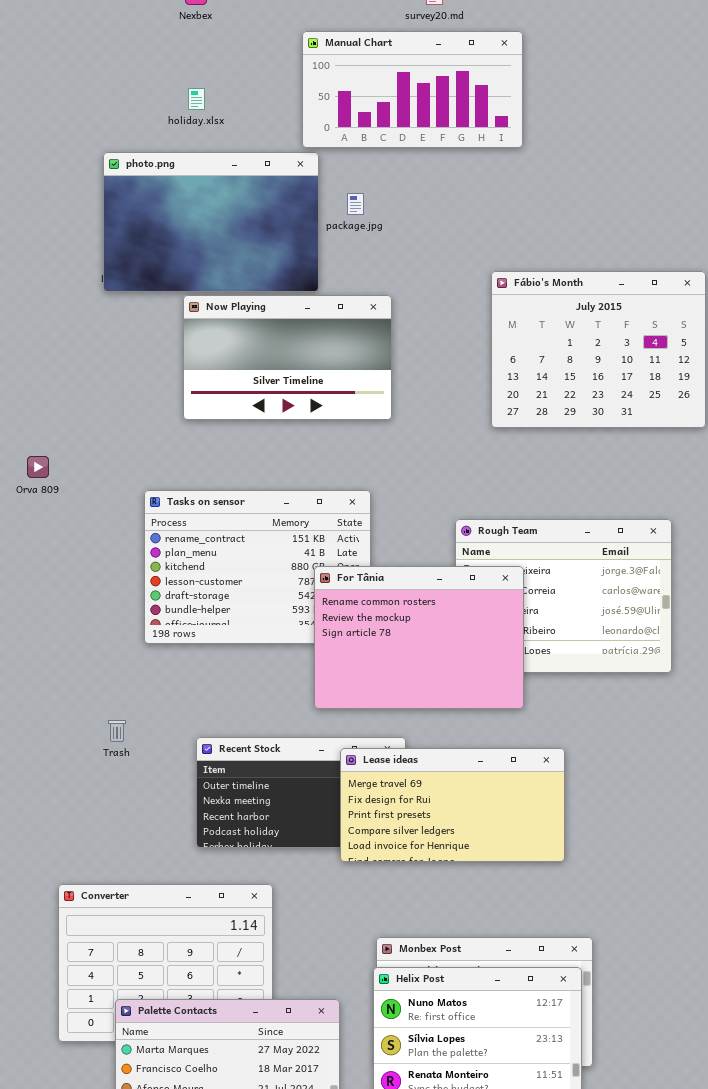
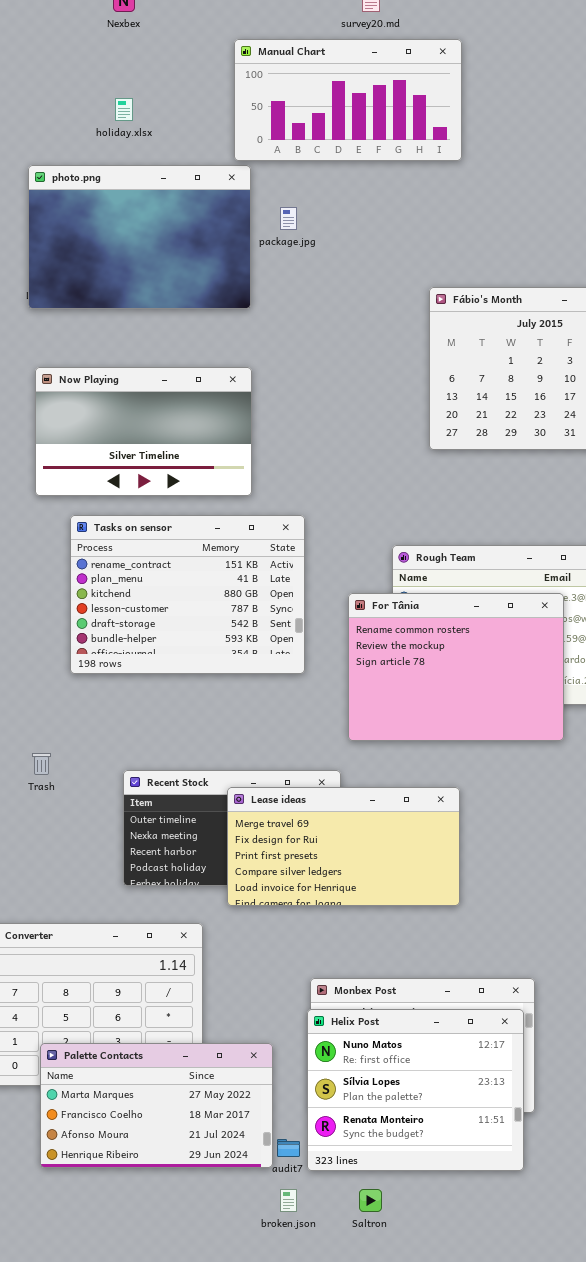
Now Playing: [183,295,392,420] -> [35,367,252,496], moved
For Tânia: [314,566,524,709] -> [348,593,564,741], moved
Lease ideas: [340,748,565,862] -> [227,787,460,906], moved

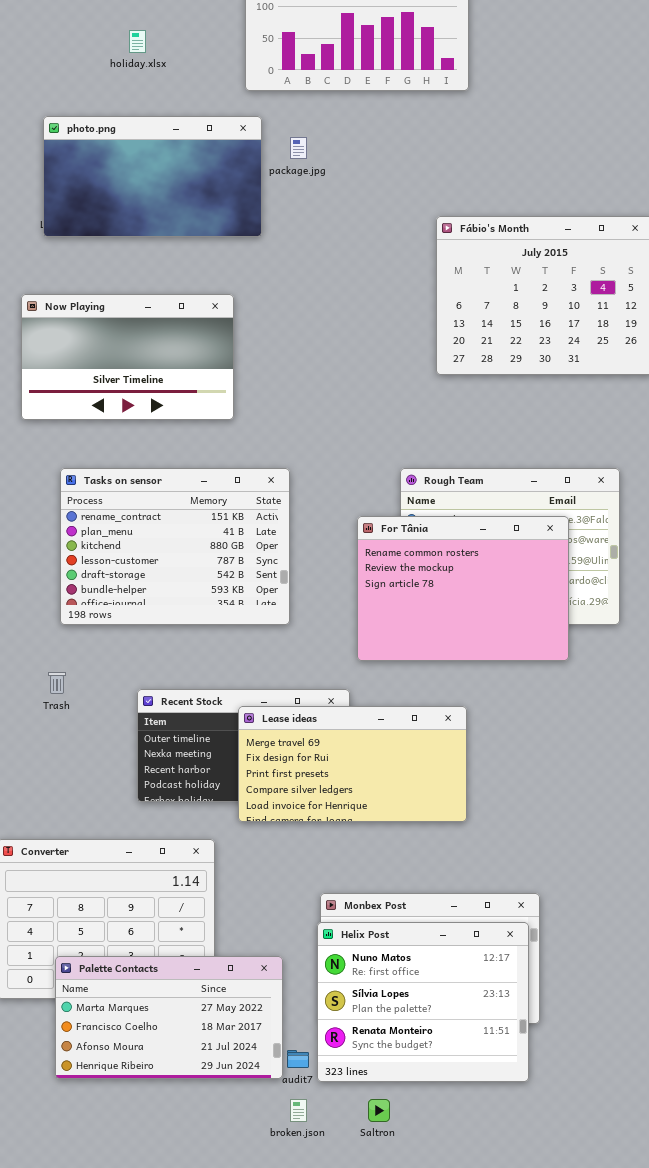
photo.png: [28,165,251,309] -> [43,116,262,237], resized
Now Playing: [35,367,252,496] -> [21,294,234,420], moved
Tasks on sensor: [70,515,305,674] -> [60,468,290,625], moved

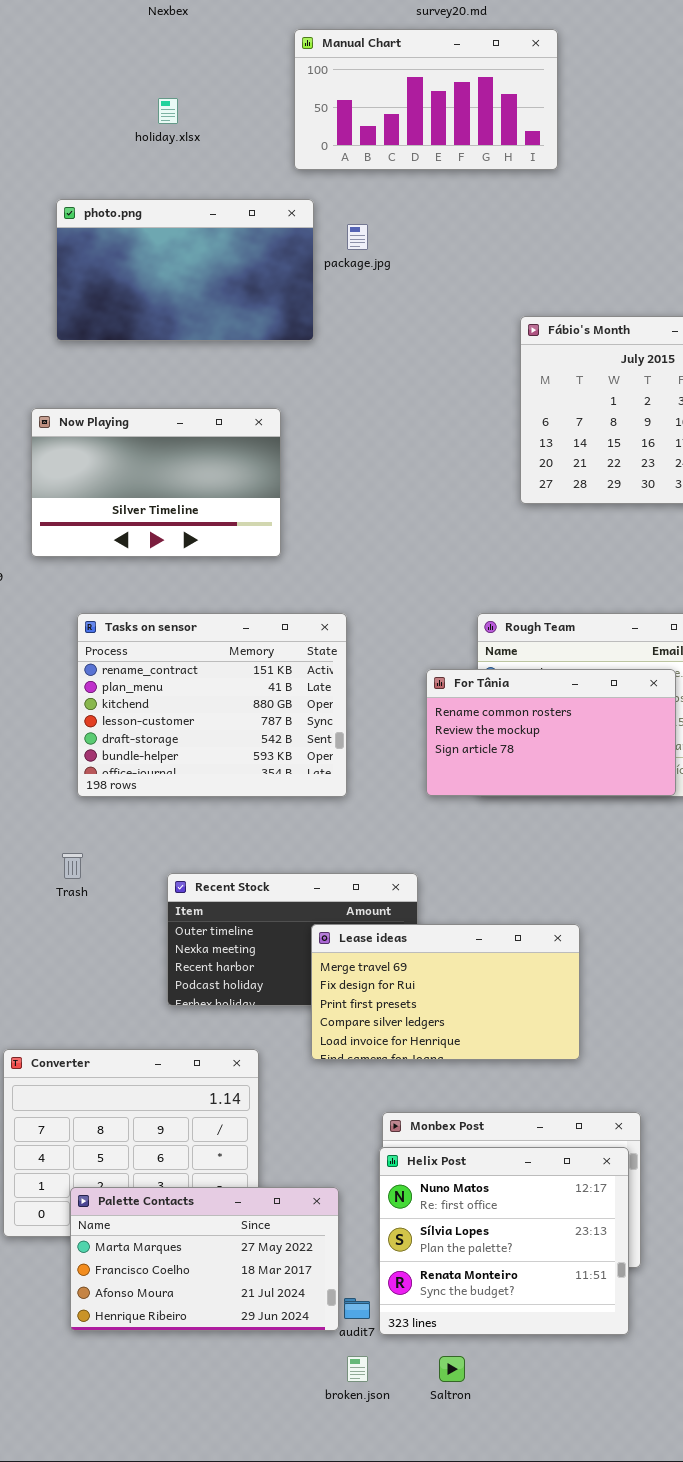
For Tânia: [357,516,569,661] -> [426,669,676,796], resized
Lease ideas: [238,706,467,822] -> [311,924,580,1060], moved

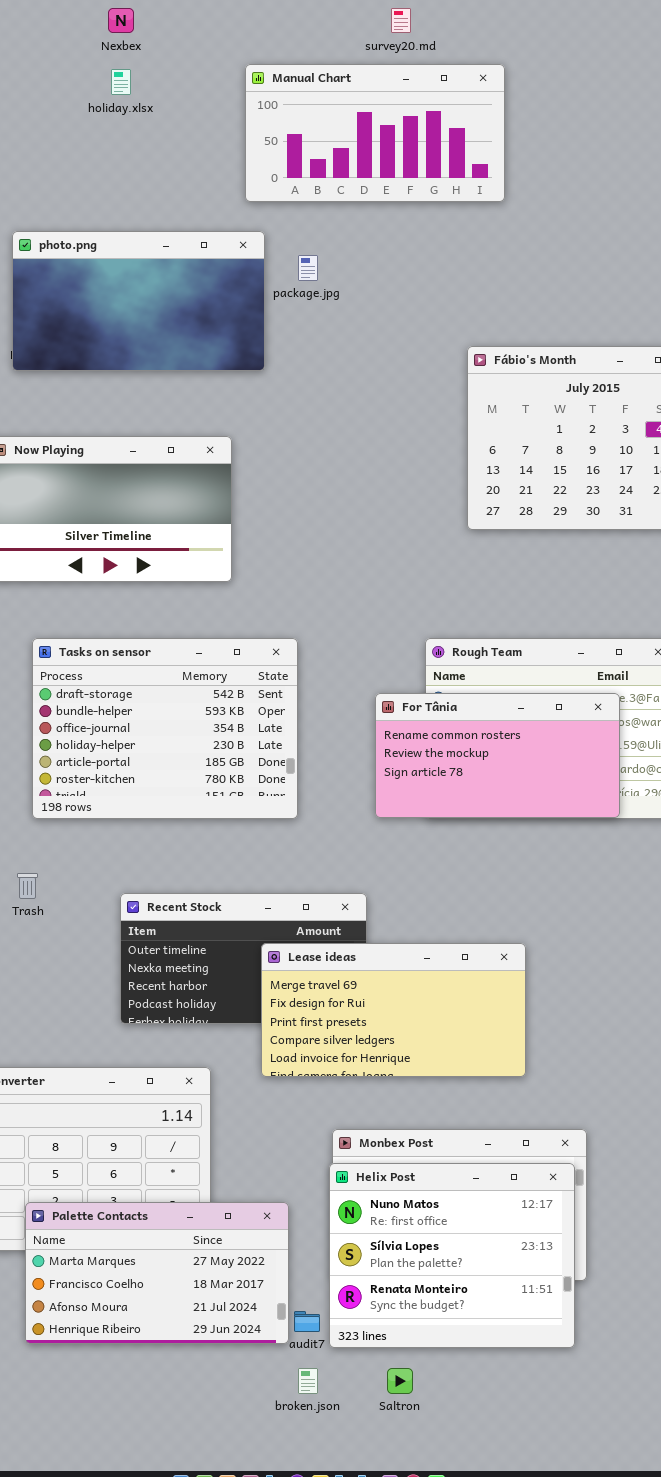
holiday.xlsx: [158,98,178,124] -> [111,69,131,95], moved
Tasks on sensor: [77,613,347,797] -> [32,638,298,819], scrolled down 4 rows

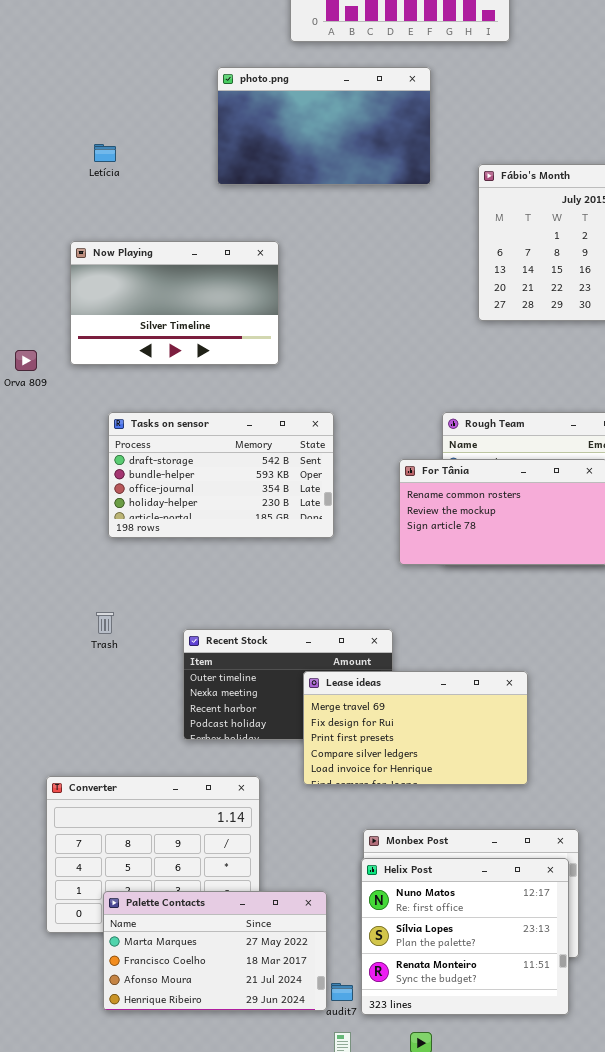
photo.png: [12,231,265,371] -> [217,67,431,185], moved
Tasks on sensor: [32,638,298,819] -> [108,412,334,538], resized

